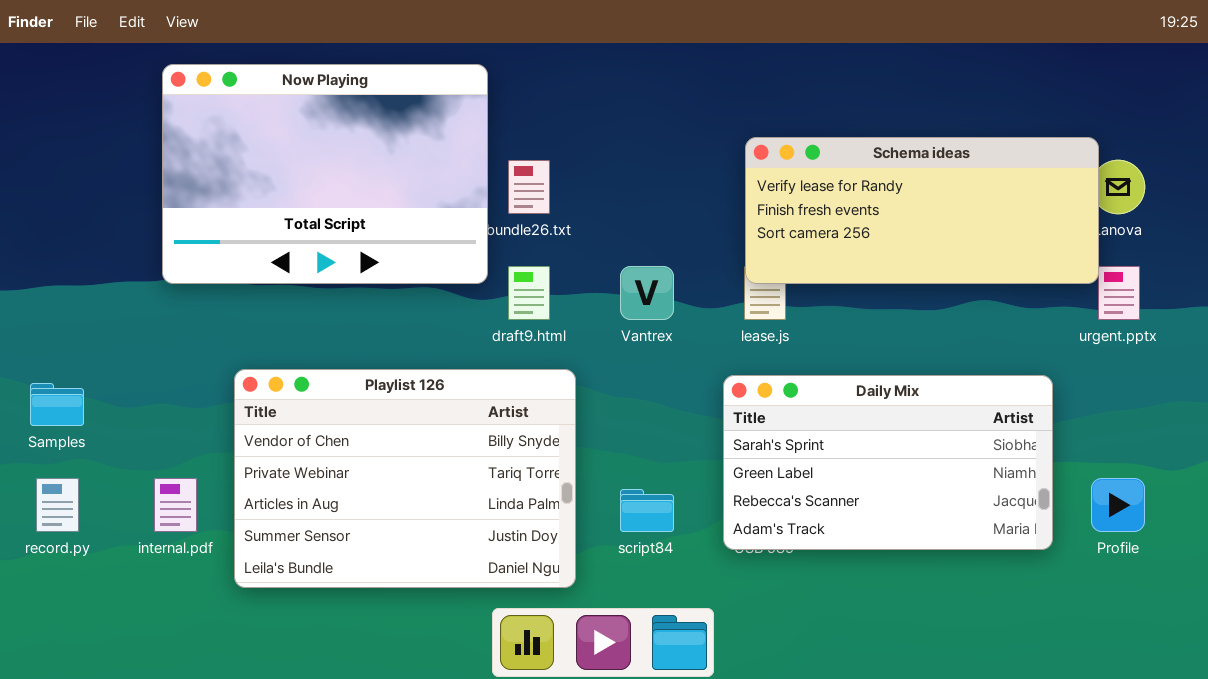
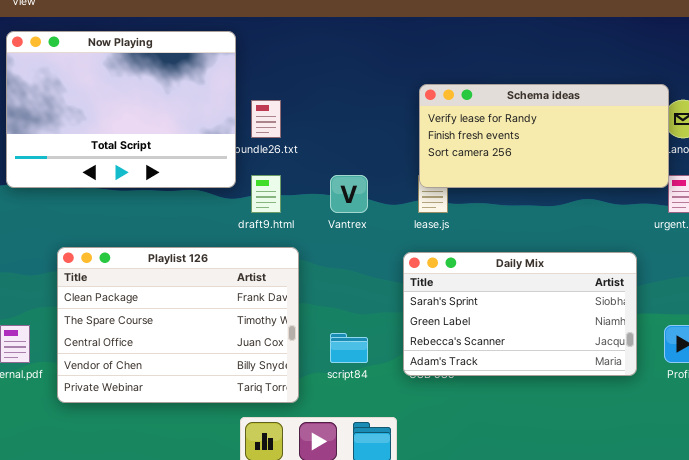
Playlist 126: [234,369,576,588] -> [57,247,299,403], scrolled up 3 rows

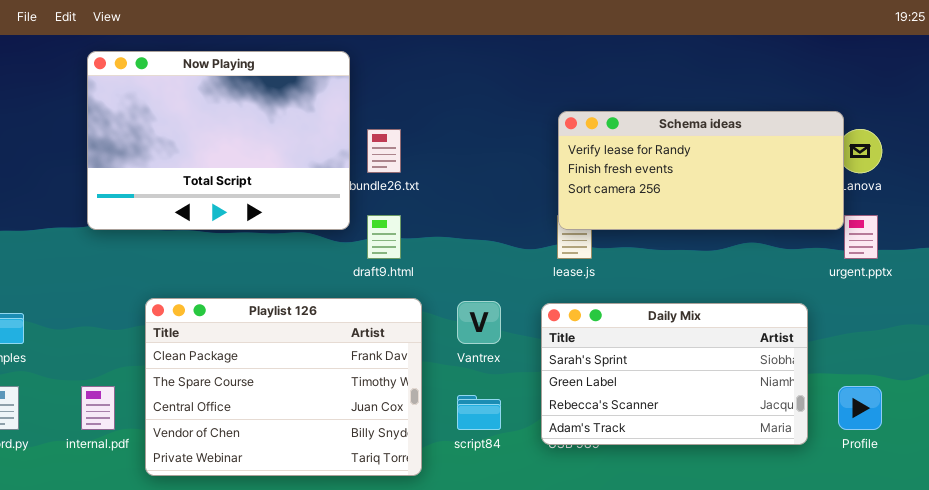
Vantrex: [330,175,368,213] -> [457,301,501,344], moved

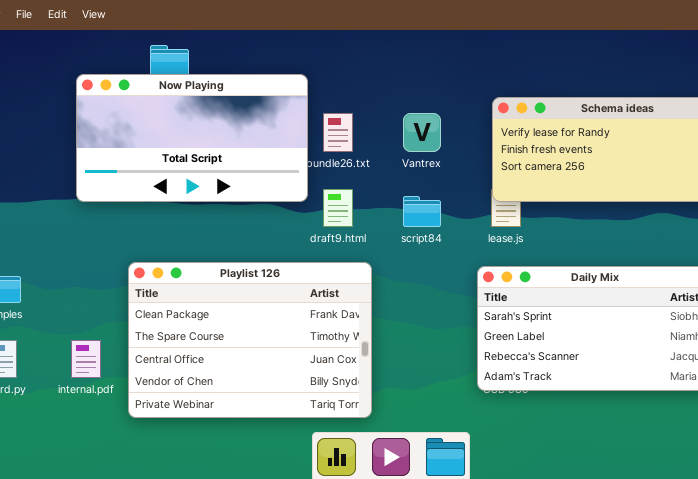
Now Playing: [87,51,350,230] -> [76,74,308,202], resized
Vantrex: [457,301,501,344] -> [403,113,441,152], moved
script84: [457,395,501,430] -> [403,196,441,227], moved

